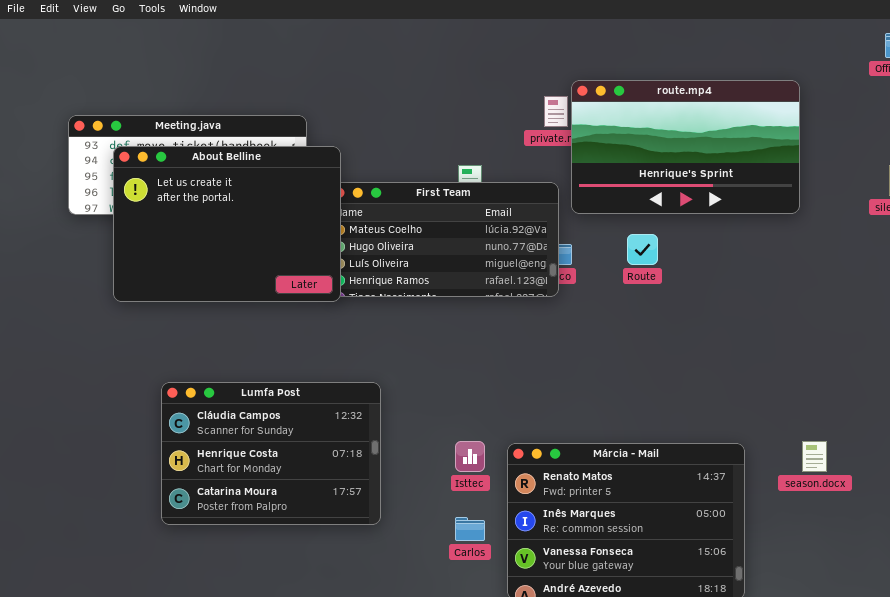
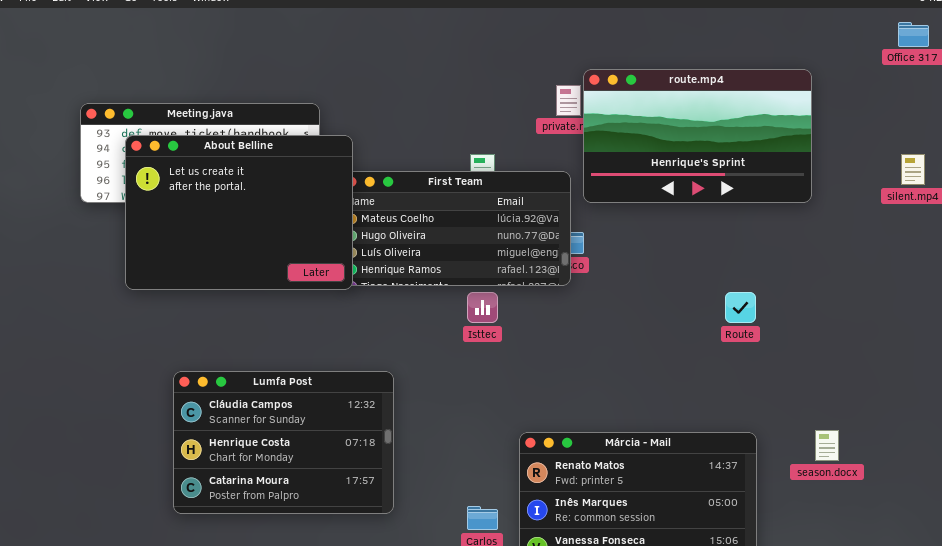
Route: [627,234,658,265] -> [725,292,756,323], moved
Isttec: [455,441,485,472] -> [467,292,498,323], moved

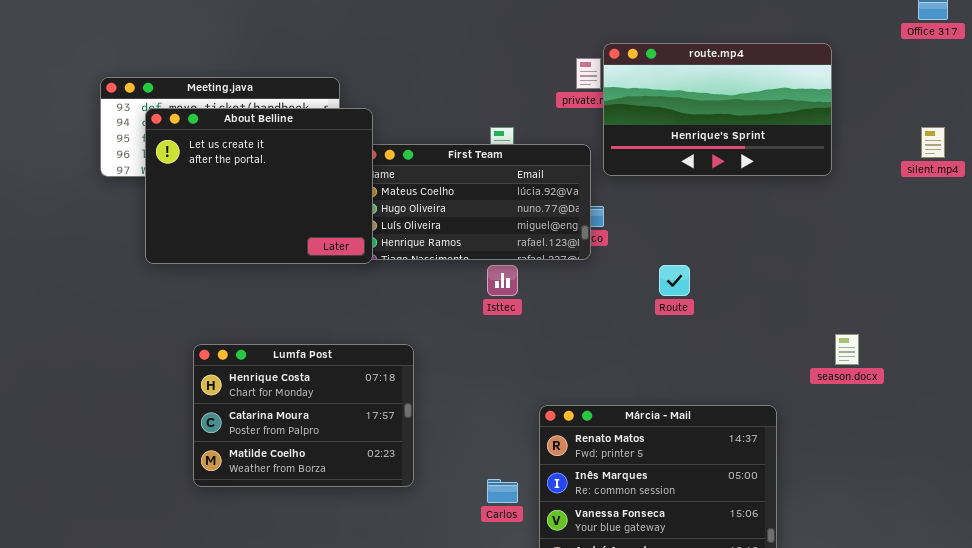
Route: [725,292,756,323] -> [659,265,690,296], moved
Lumfa Post: [173,371,394,514] -> [193,344,414,487], scrolled down 1 row
season.docx: [815,430,839,461] -> [835,334,859,365], moved

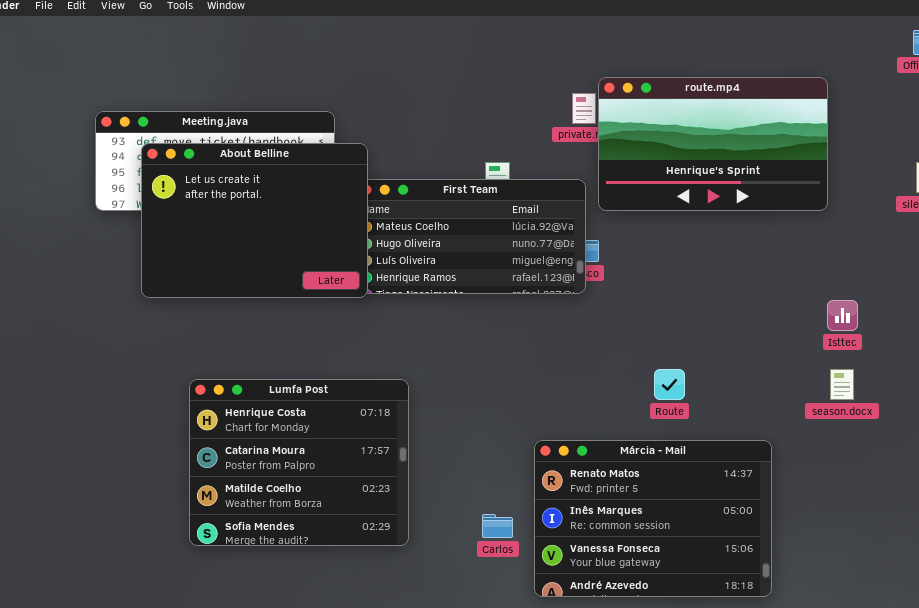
Isttec: [487,265,518,296] -> [827,300,858,331], moved
Route: [659,265,690,296] -> [654,369,685,400], moved
Lumfa Post: [193,344,414,487] -> [189,379,409,546], resized

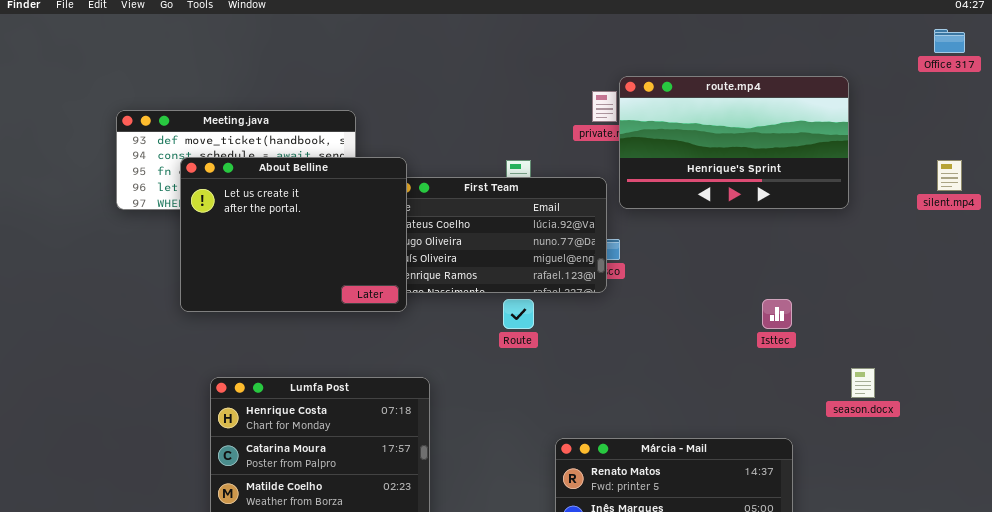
About Belline: [141,143,368,298] -> [180,157,407,312], moved
Isttec: [827,300,858,331] -> [762,299,792,329], moved
Route: [654,369,685,400] -> [503,299,534,329], moved

